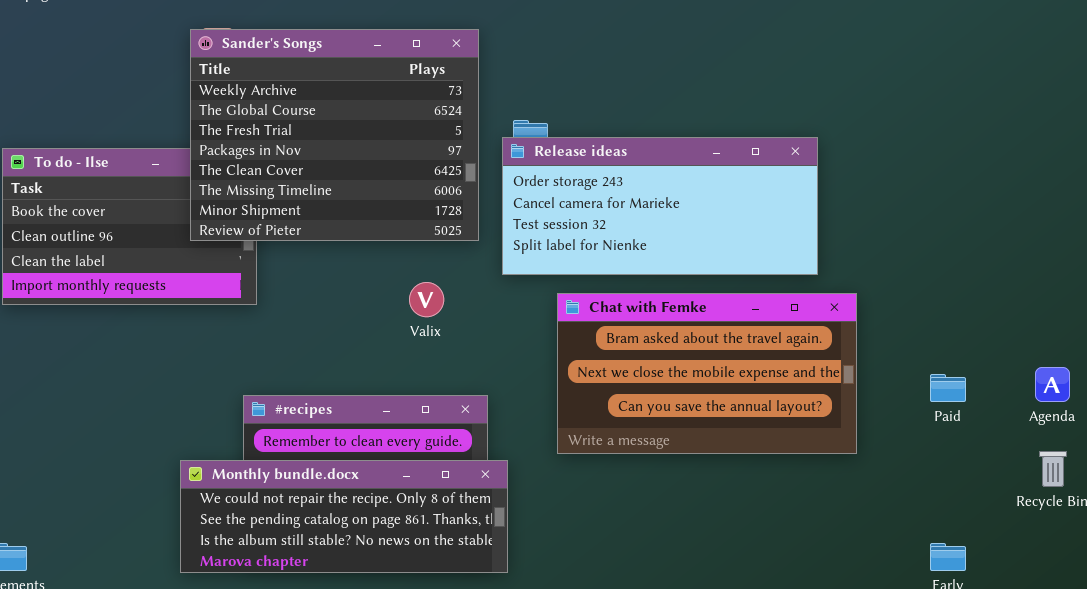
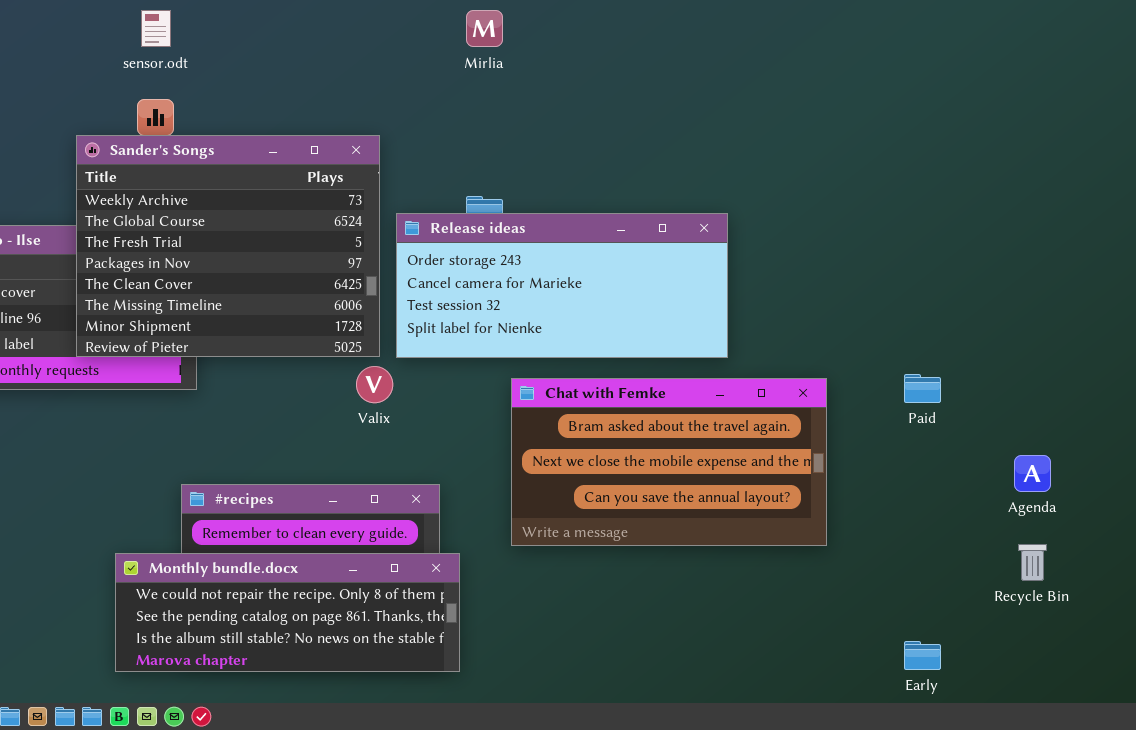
Sander's Songs: [190,29,479,241] -> [76,135,380,357], moved
Release ideas: [502,137,818,275] -> [396,213,728,358], moved
Paid: [930,374,966,402] -> [904,374,941,403], moved

